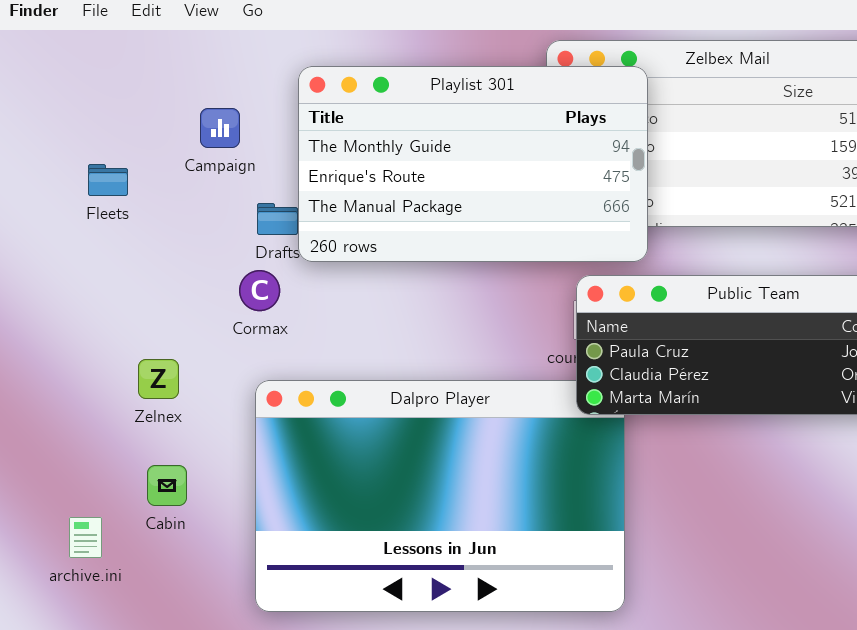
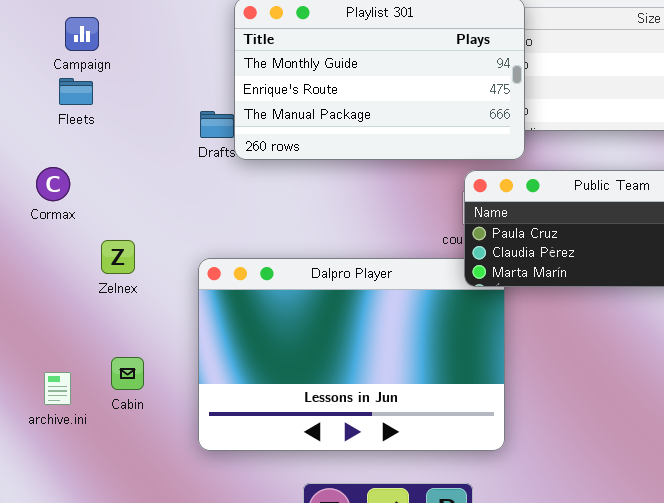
Campaign: [200,108,240,148] -> [65,17,99,51], moved
Cormax: [239,270,280,311] -> [36,167,70,201], moved
Cabin: [147,465,187,506] -> [111,357,144,390], moved

